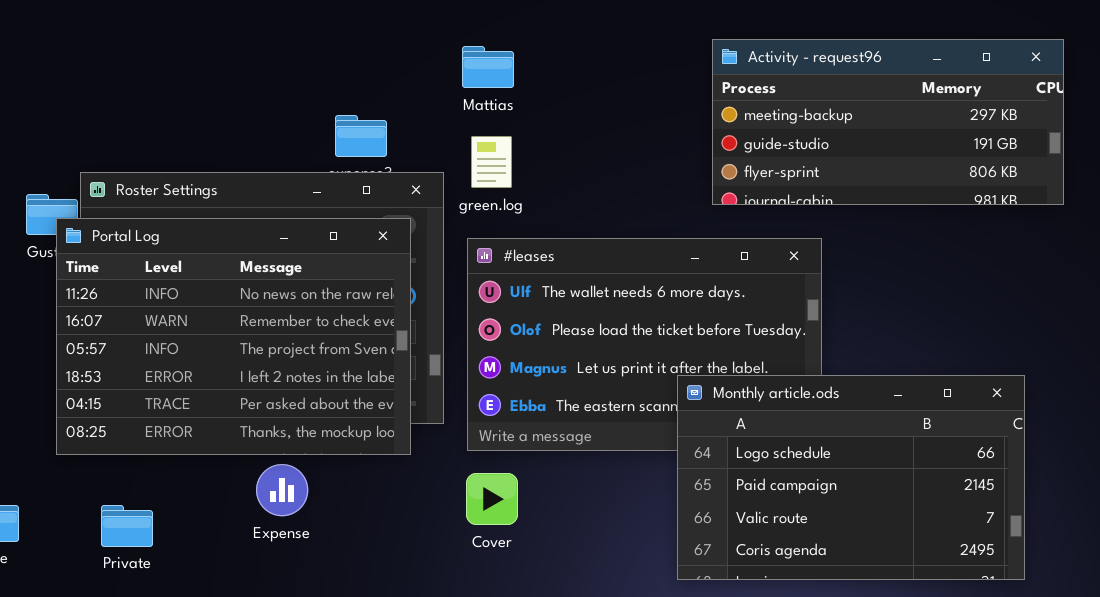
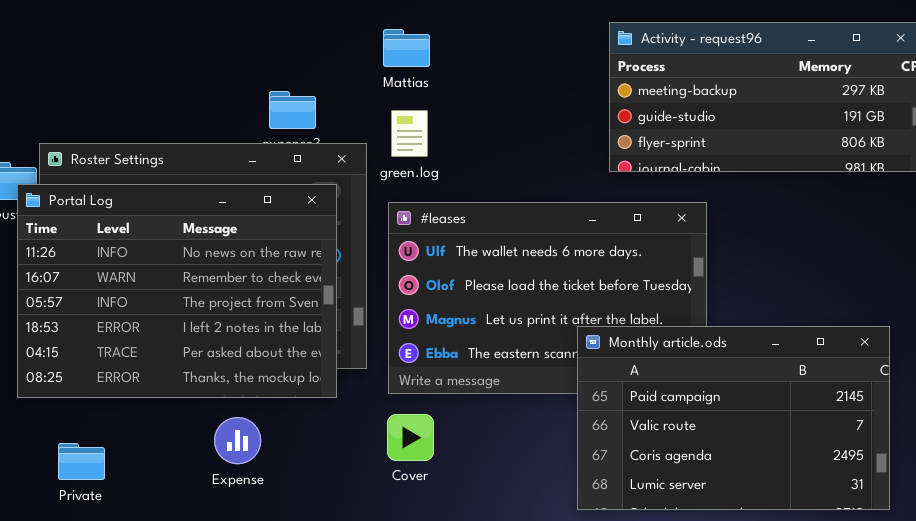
Monthly article.ods: [677,375,1025,580] -> [577,326,890,510], scrolled down 1 row
Expense: [256,464,308,516] -> [214,417,261,464], moved

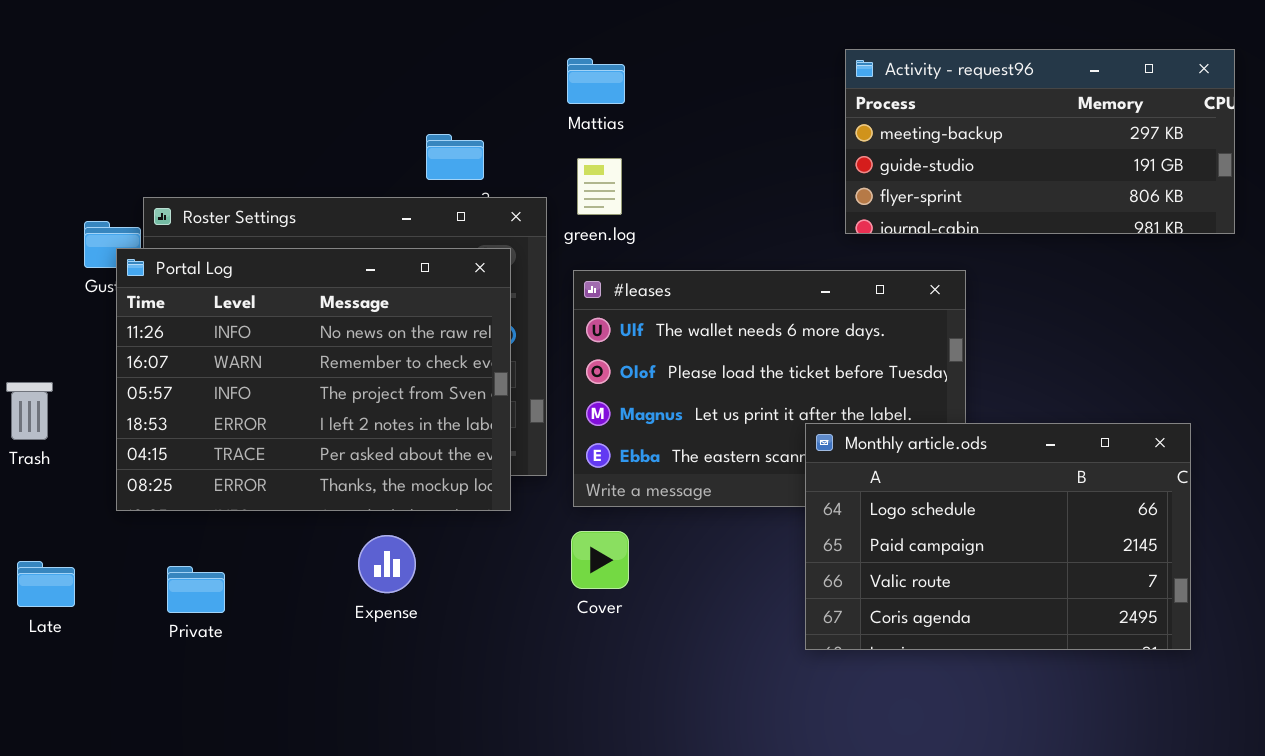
Monthly article.ods: [577,326,890,510] -> [805,423,1191,650], scrolled up 1 row

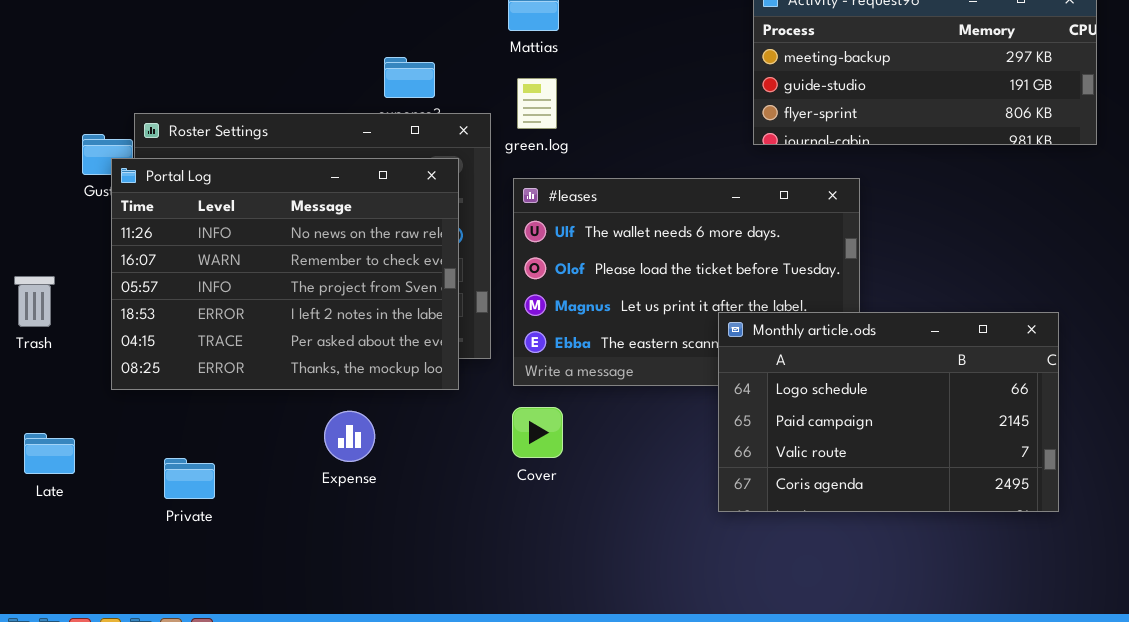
Private: [167,566,225,613] -> [164,458,215,499], moved

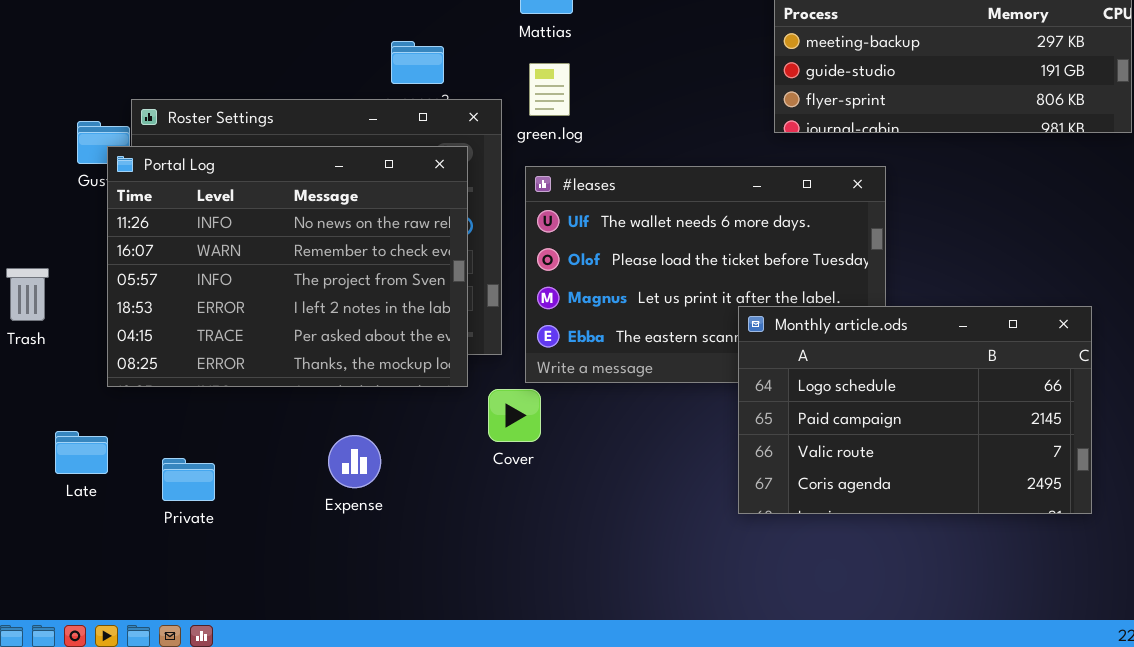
Cover: [512,407,563,458] -> [488,389,541,442], moved
Expense: [324,411,375,462] -> [328,435,381,488], moved
Late: [24,433,75,474] -> [55,431,108,474], moved

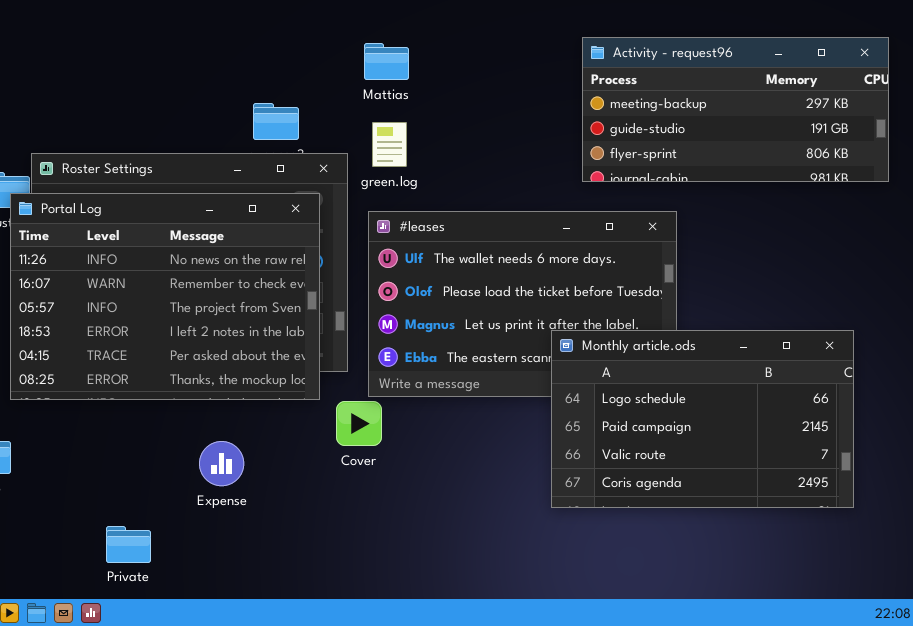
Private: [162,458,215,501] -> [106,526,151,563], moved

